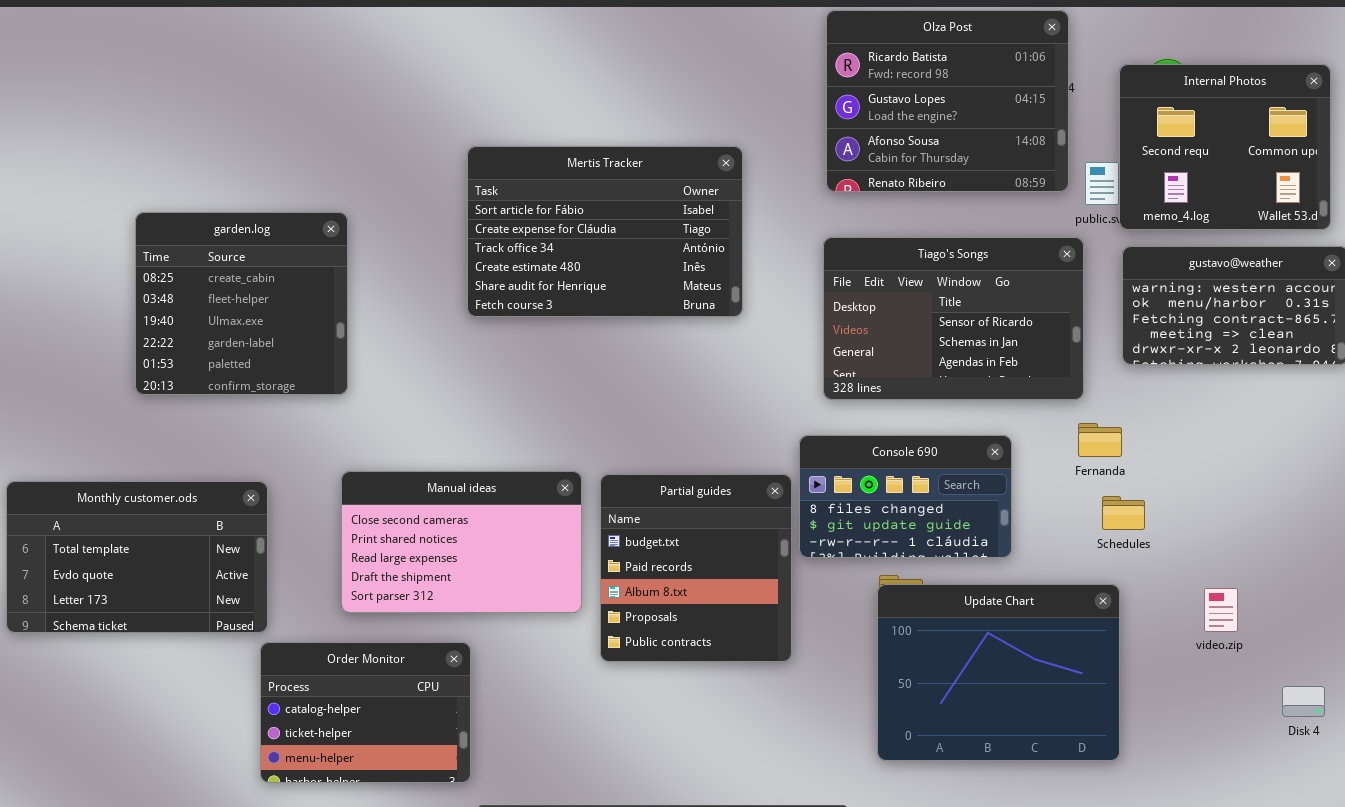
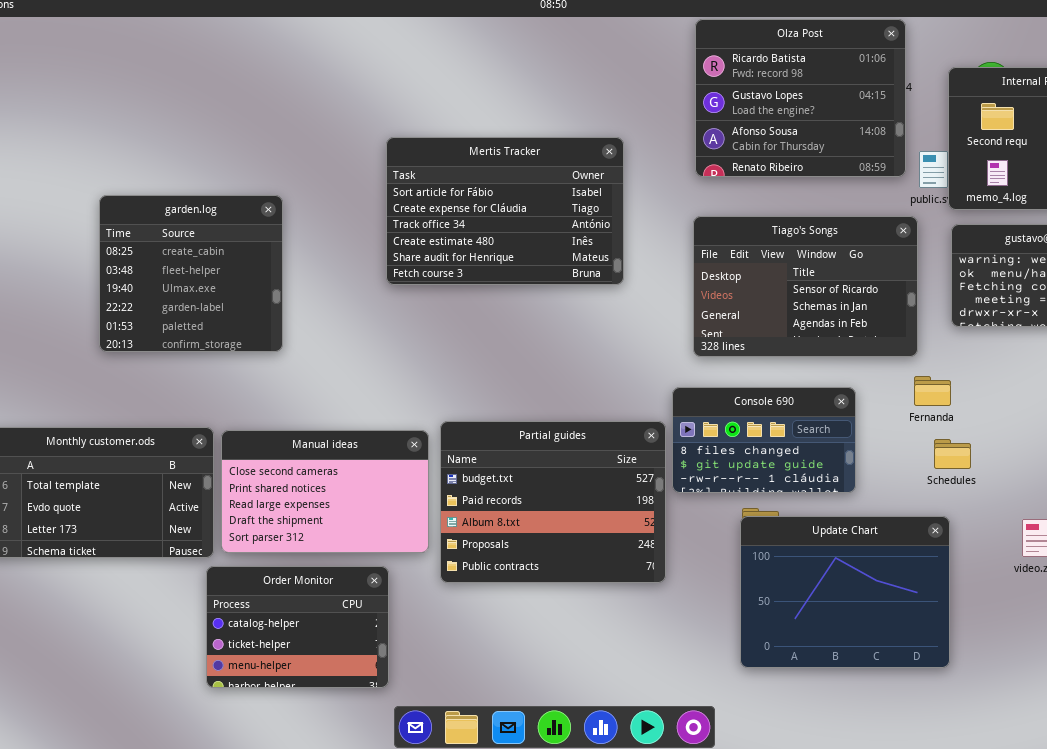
Manual ideas: [341,471,582,613] -> [221,430,429,553], moved
Partial guides: [600,474,792,662] -> [440,421,666,583], resized

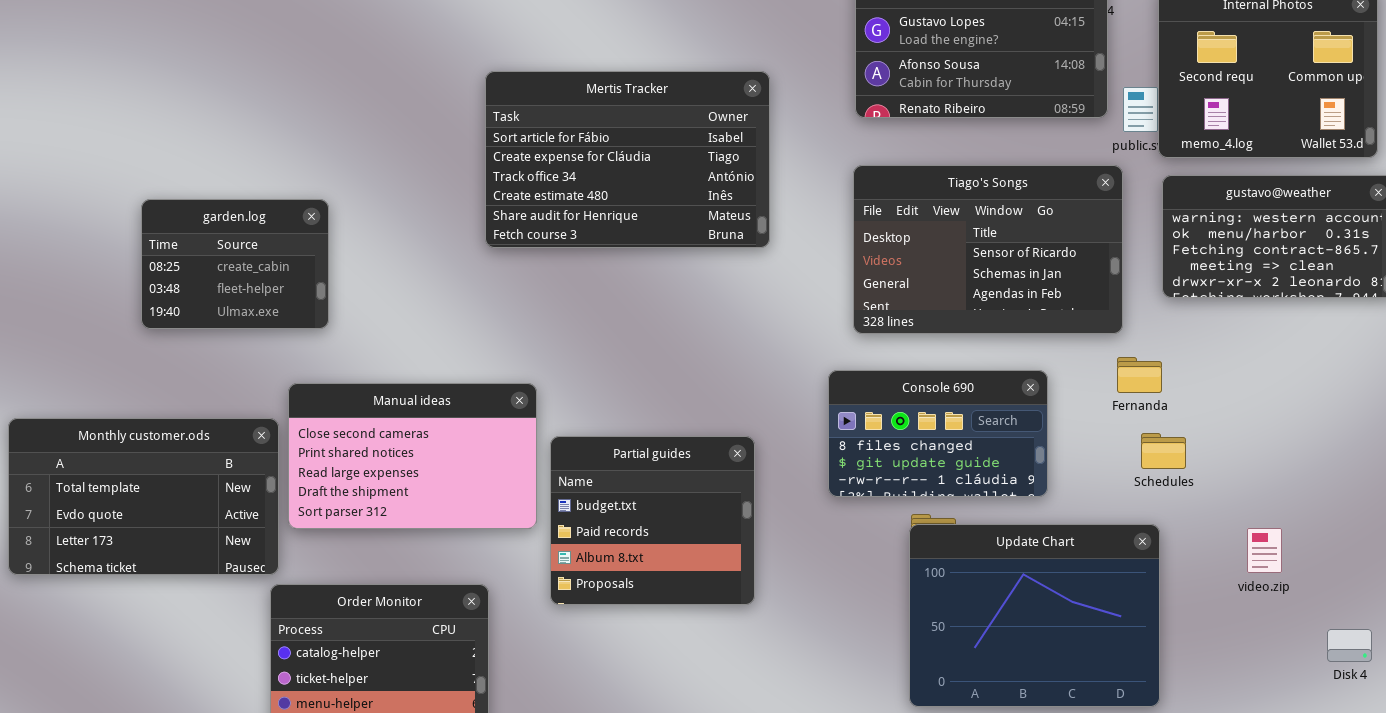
garden.log: [99,195,283,352] -> [141,199,329,329], resized
Partial guides: [440,421,666,583] -> [550,436,755,605], resized
Manual ideas: [221,430,429,553] -> [288,383,537,529], moved

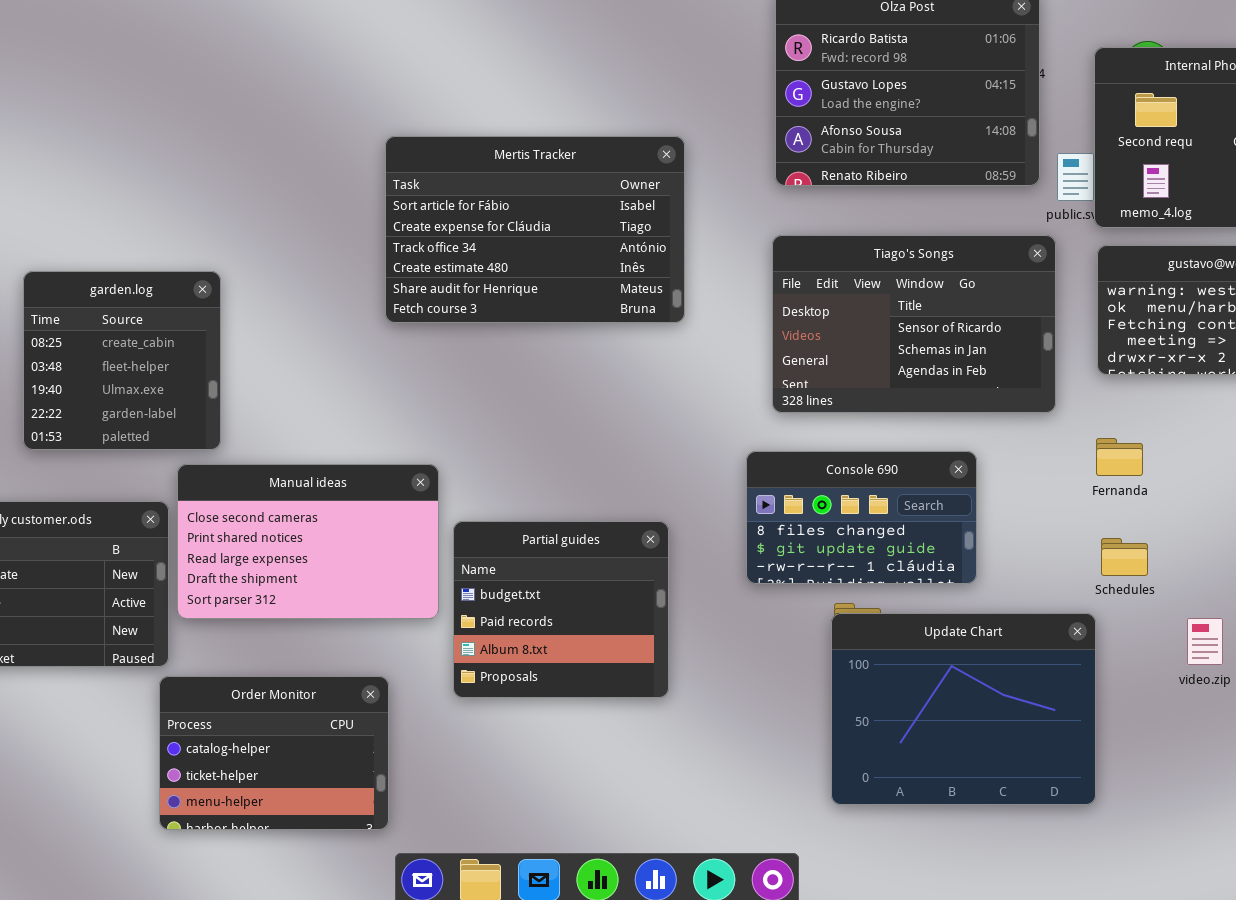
garden.log: [141,199,329,329] -> [23,271,221,450], resized
Fernanda: [1117,357,1162,393] -> [1096,438,1143,476], moved
Schedules: [1141,433,1186,469] -> [1101,538,1148,576], moved

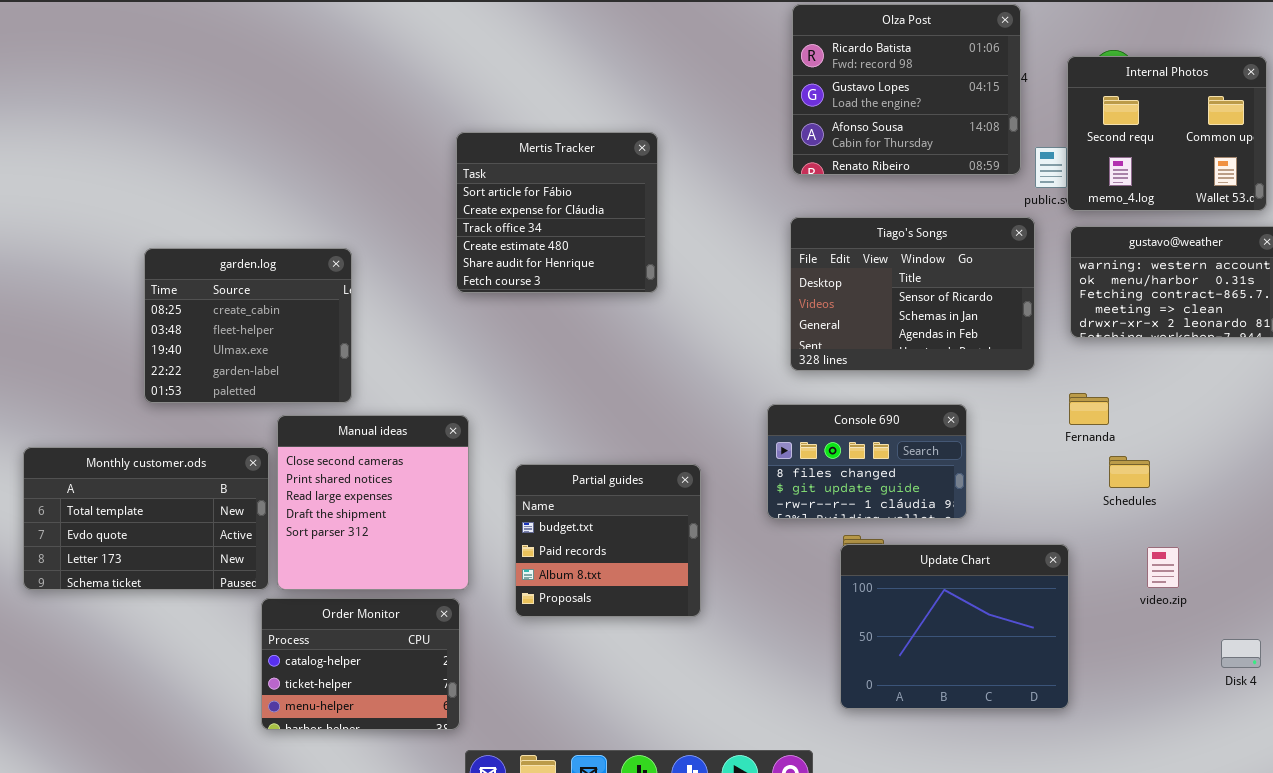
Mertis Tracker: [385,136,685,323] -> [456,132,658,293], resized
garden.log: [23,271,221,450] -> [144,248,352,403], resized
Manual ideas: [177,464,439,619] -> [277,415,469,590], resized
Schedules: [1101,538,1148,576] -> [1109,456,1150,488], moved

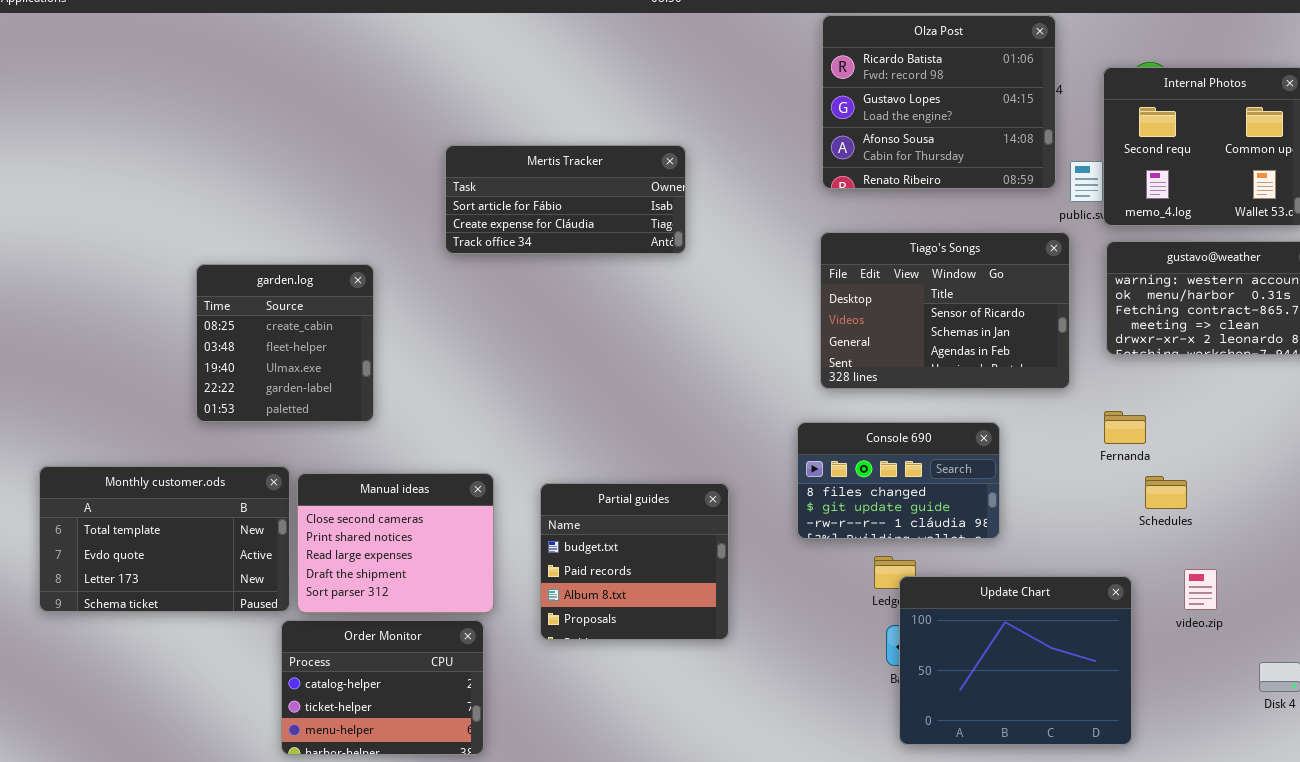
Mertis Tracker: [456,132,658,293] -> [445,145,686,254], resized
garden.log: [144,248,352,403] -> [196,264,374,422], resized
Manual ideas: [277,415,469,590] -> [297,473,494,613], resized
Update Chart: [840,544,1069,709] -> [899,576,1132,745], moved

